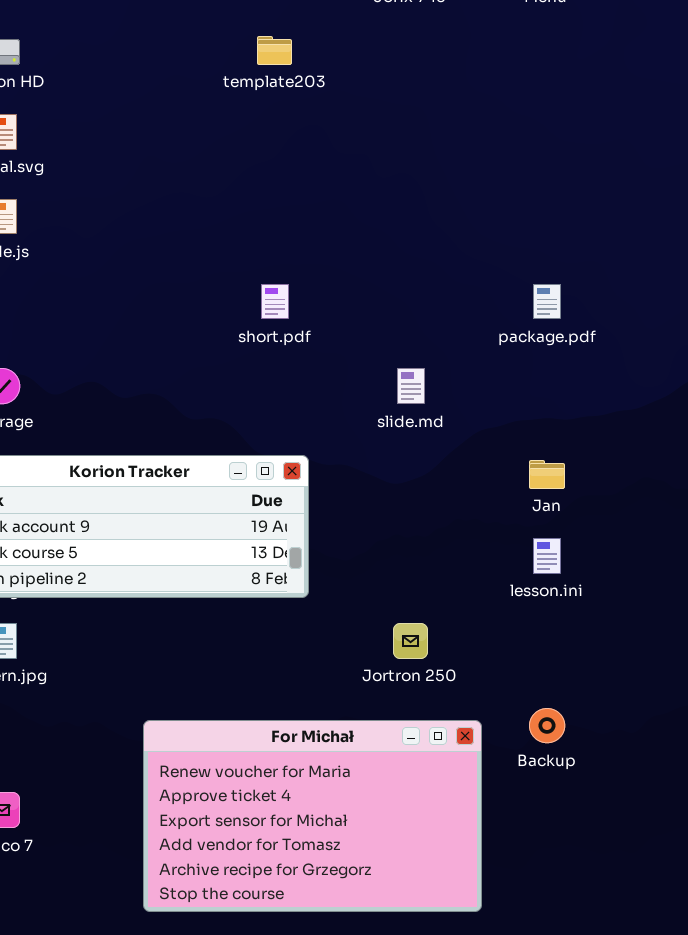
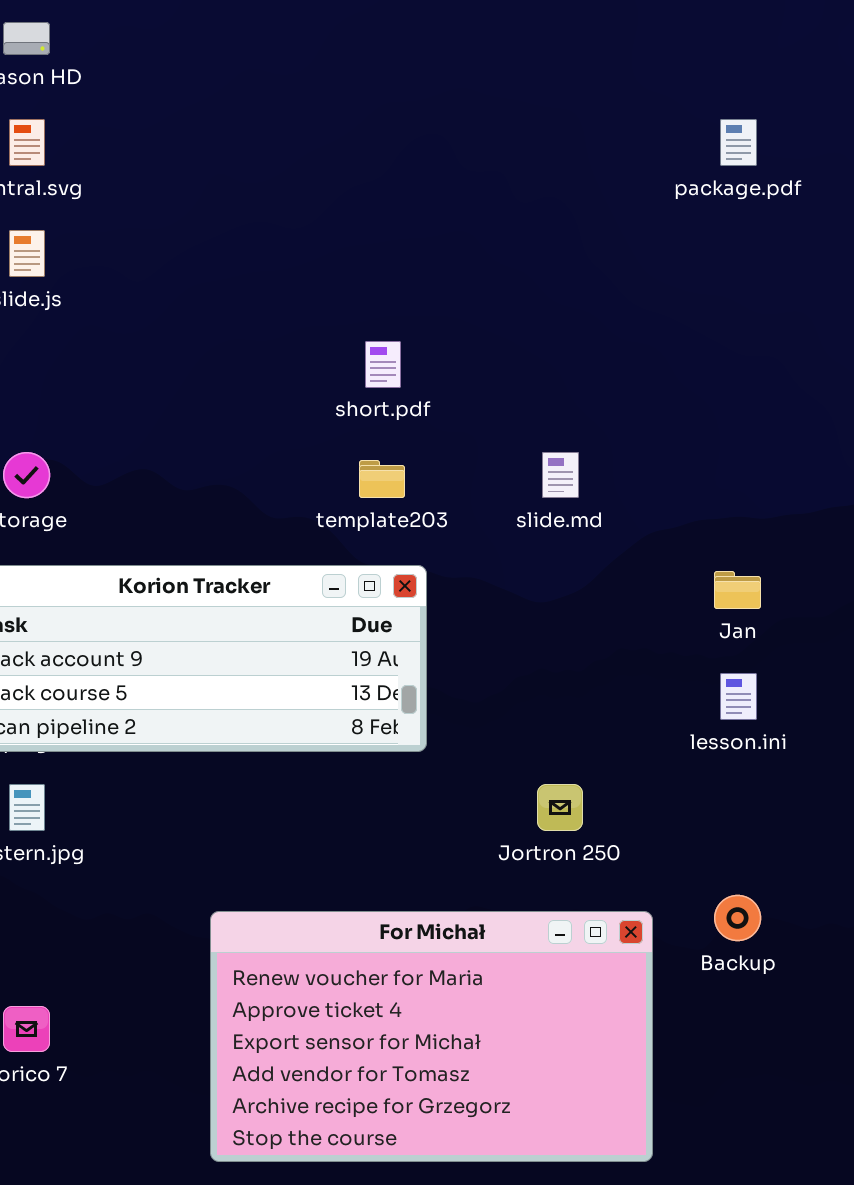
template203: [257,36,292,65] -> [359,460,405,498], moved
package.pdf: [533,284,561,319] -> [720,119,757,166], moved

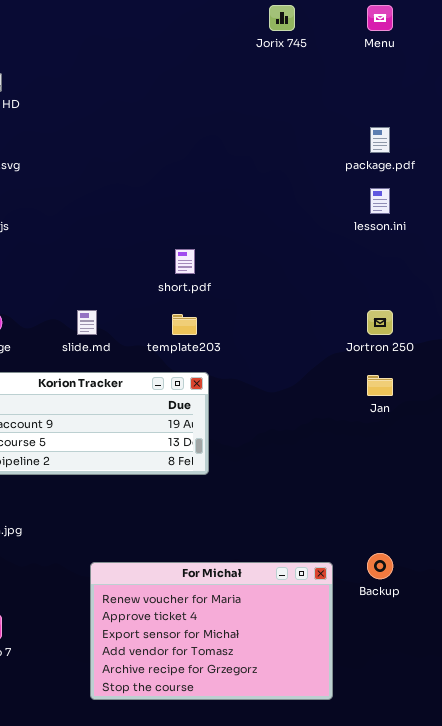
slide.md: [542,452,579,498] -> [77,310,97,335], moved
lesson.ini: [720,673,757,720] -> [370,188,390,214], moved
Jortron 250: [537,784,583,831] -> [367,310,393,335], moved

